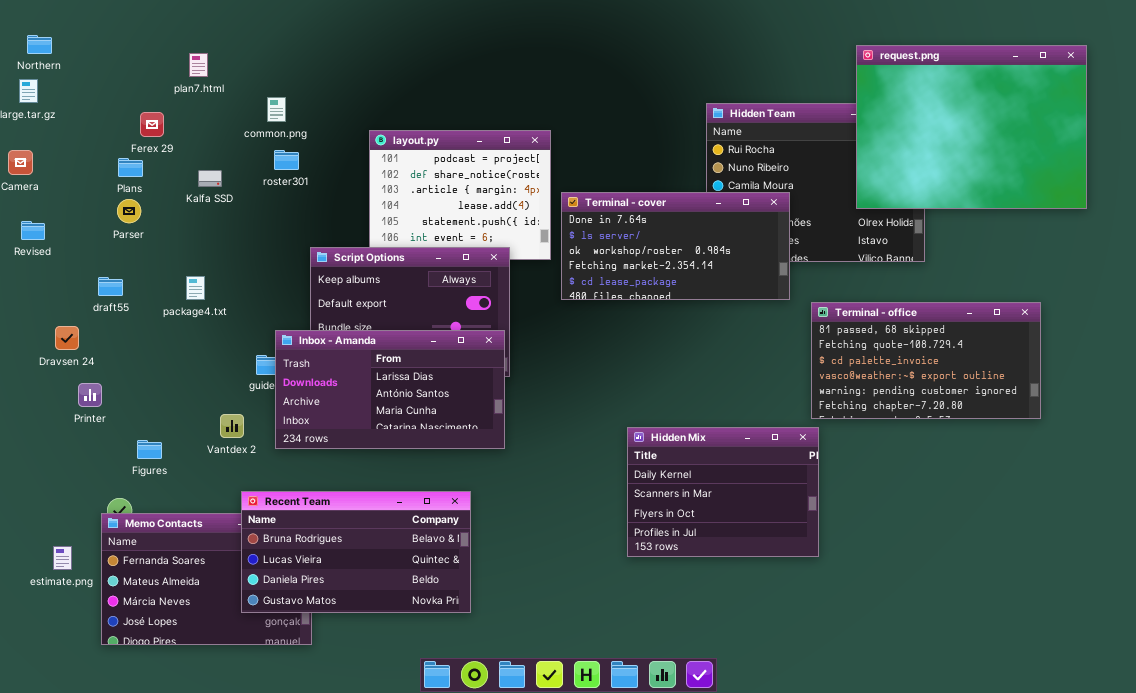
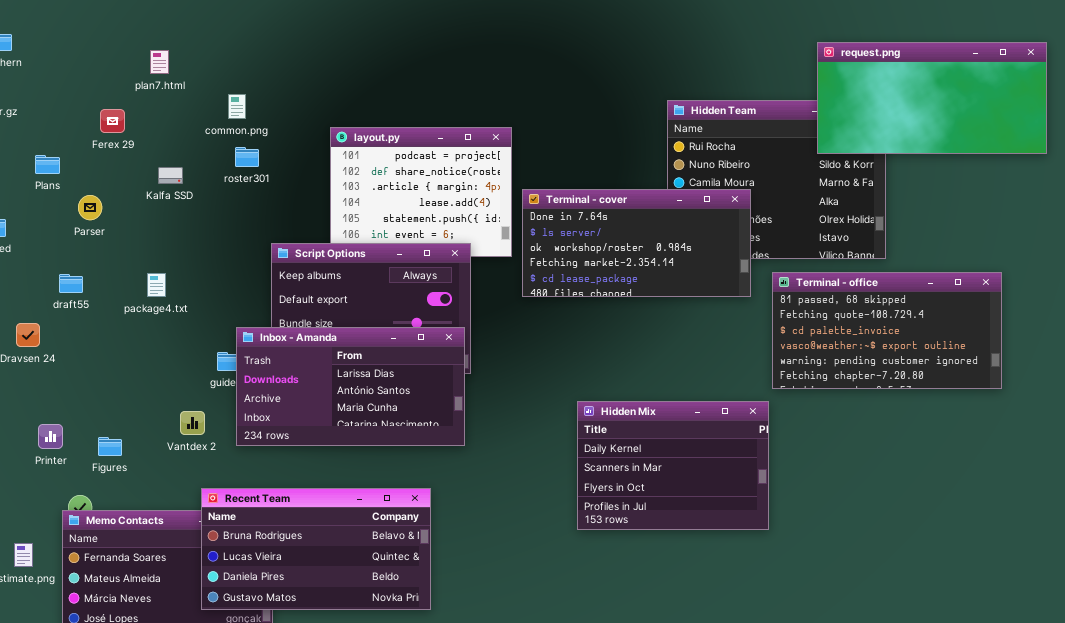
request.png: [856,45,1087,209] -> [817,42,1047,154], resized
Plans: [118,158,143,177] -> [35,155,60,174], moved
Terminal - office: [811,302,1041,419] -> [772,272,1002,389], moved
Printer: [78,383,102,407] -> [38,424,63,449], moved
Hidden Mix: [627,427,819,557] -> [577,401,769,530], moved

